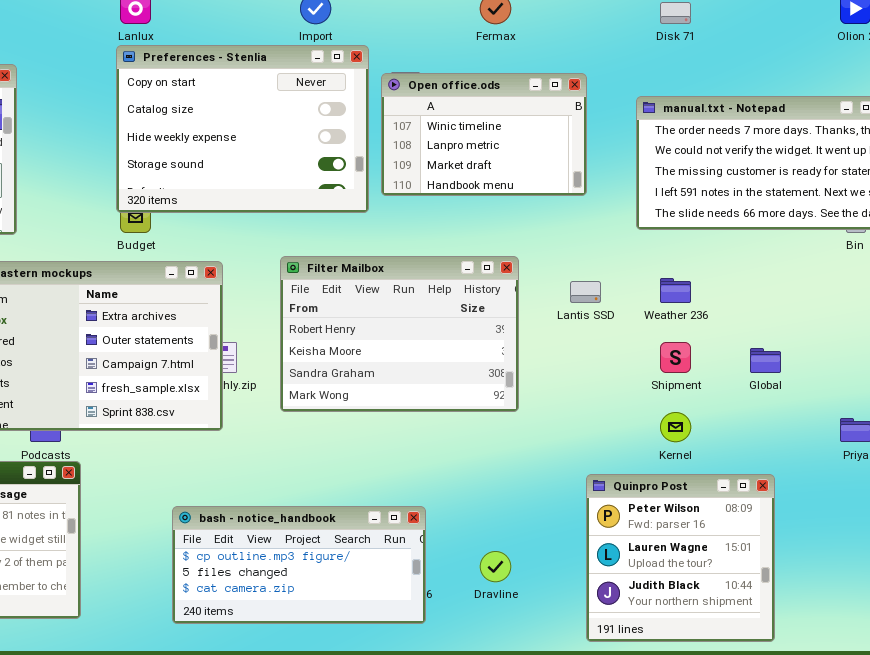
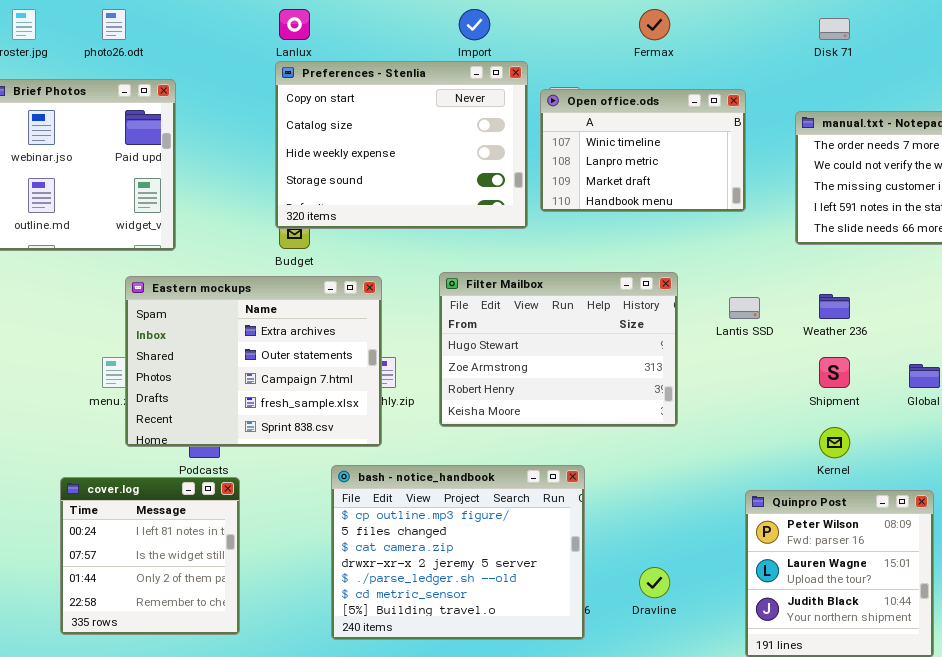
Filter Mailbox: [280,256,519,412] -> [439,272,678,427], scrolled up 2 rows
bash - notice_handbook: [172,506,426,624] -> [331,465,585,640], resized

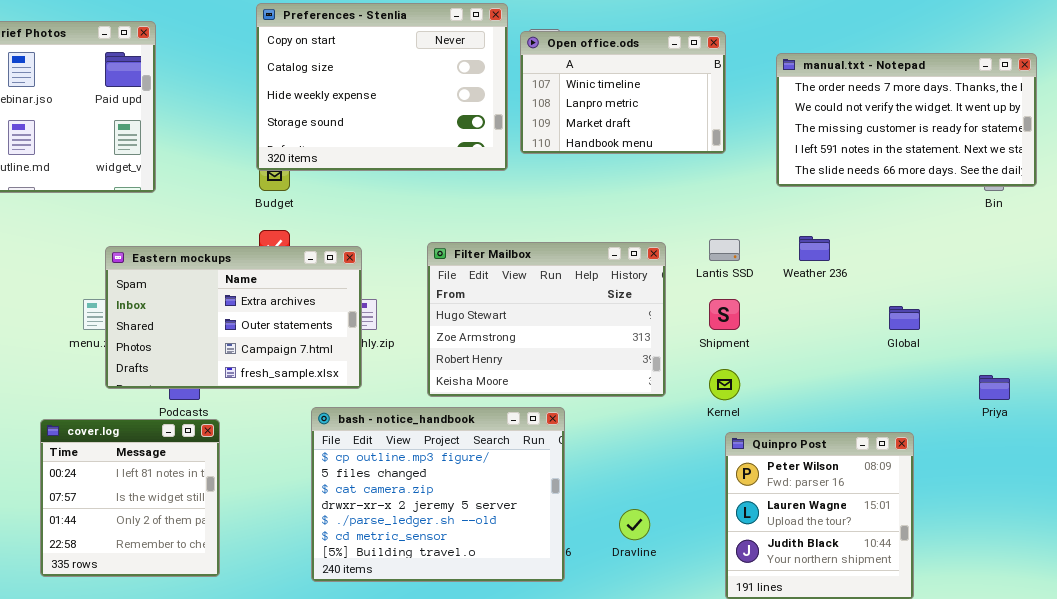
Filter Mailbox: [439,272,678,427] -> [427,242,666,397], moved
Eastern mockups: [125,276,382,447] -> [105,246,362,389], resized
Shipment: [819,357,850,388] -> [709,299,740,330], moved
Kernel: [819,427,850,458] -> [709,369,740,400], moved

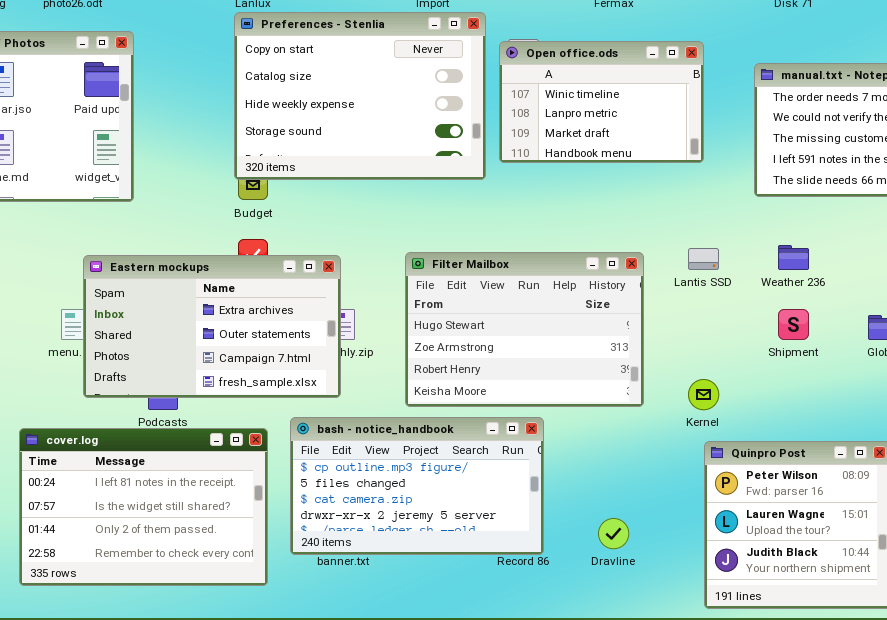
Shipment: [709,299,740,330] -> [778,309,809,340], moved
bash - notice_handbook: [311,407,565,582] -> [290,417,544,555], resized
cover.log: [40,419,220,577] -> [19,428,268,586], resized

